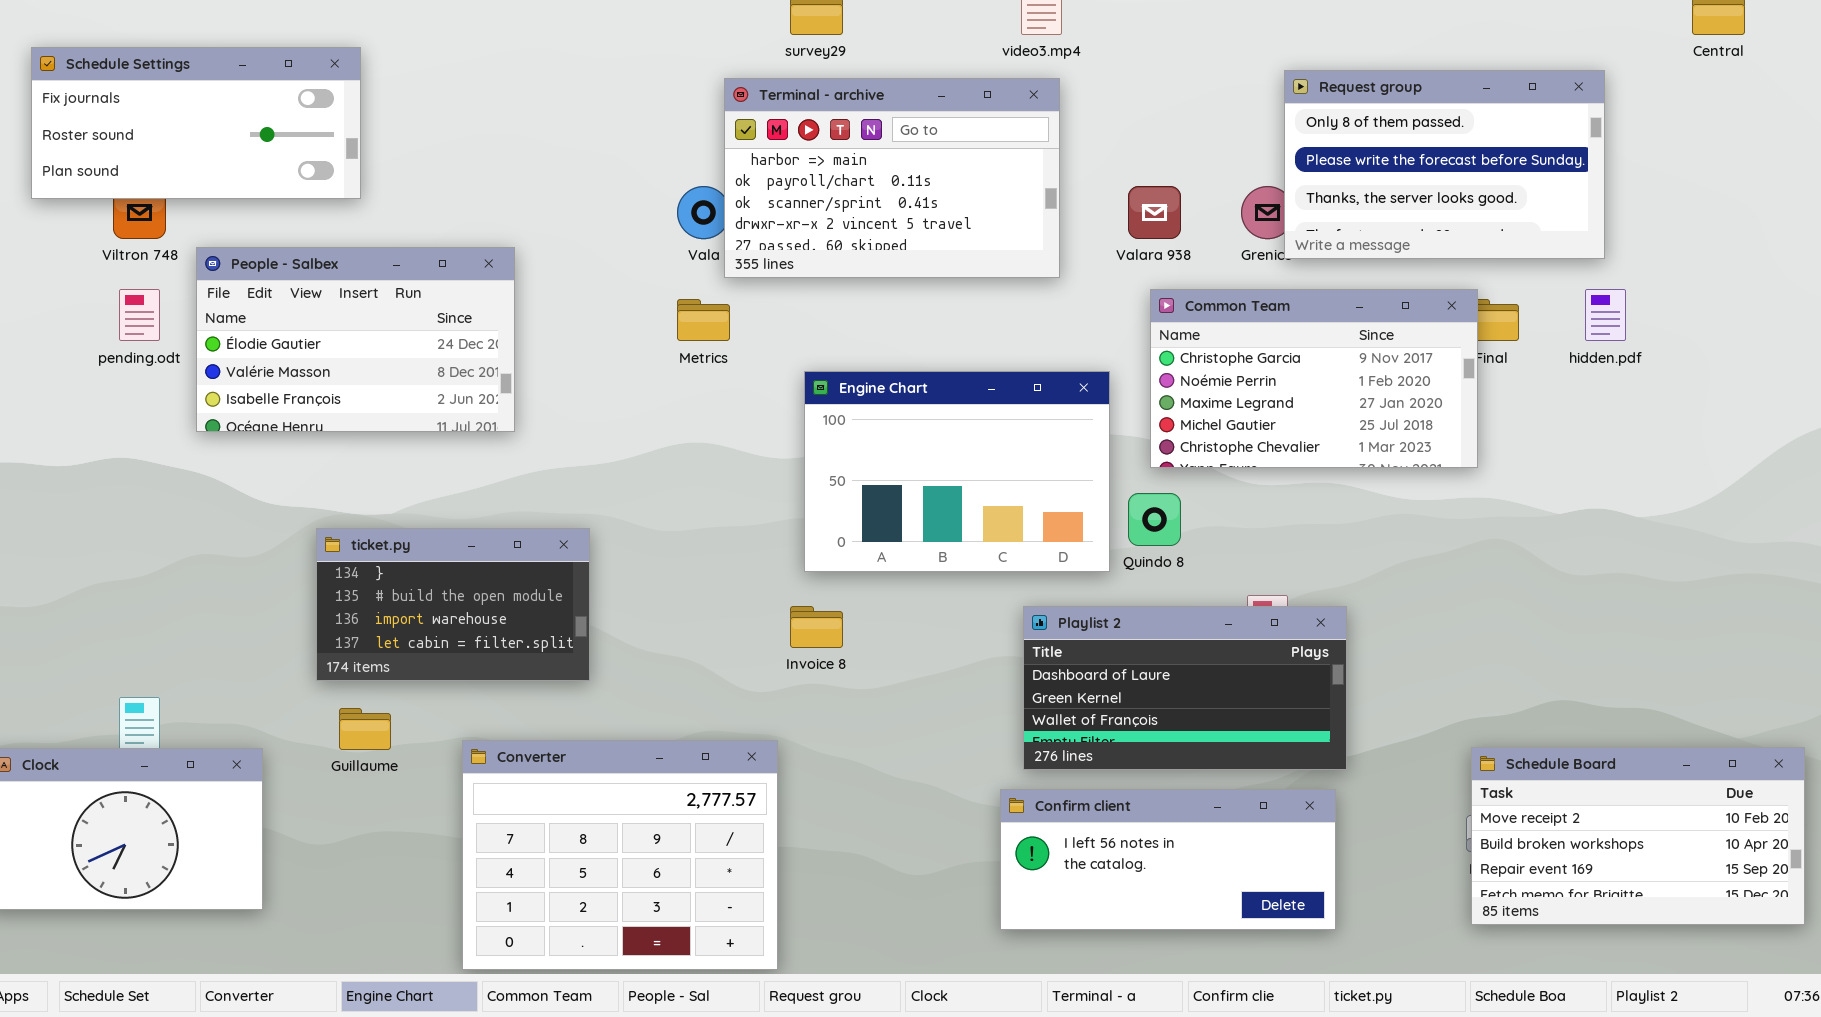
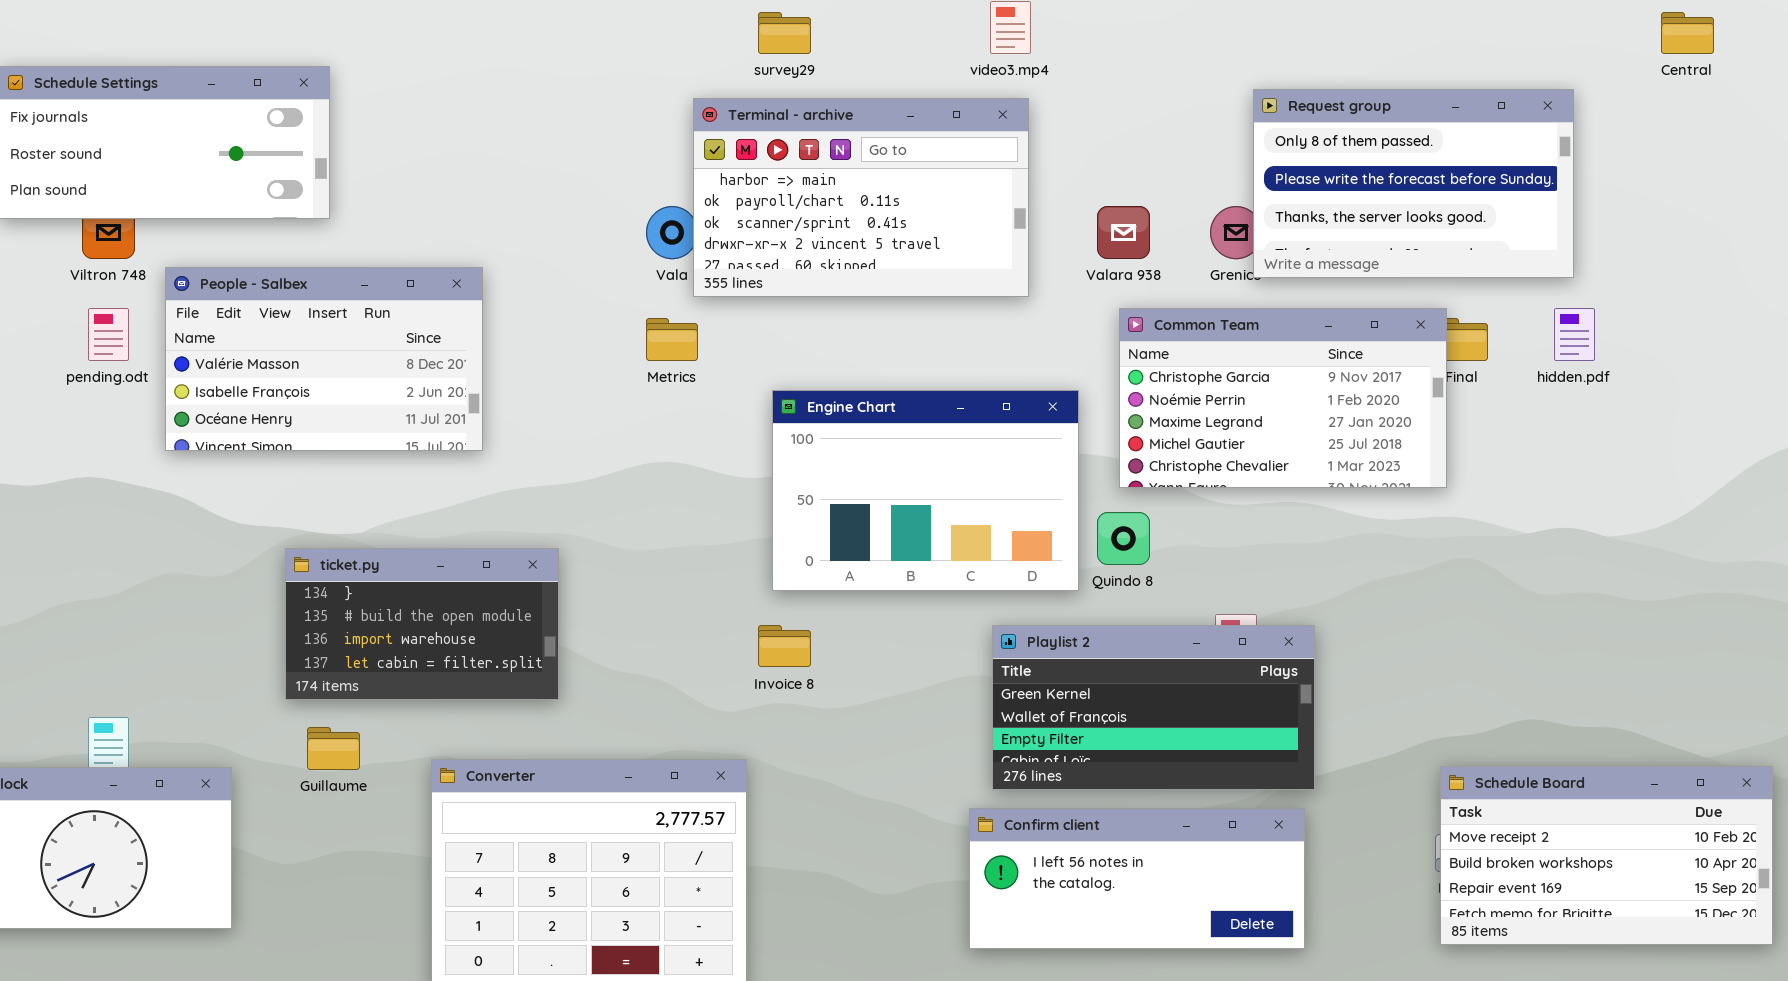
People - Salbex: [196,247,515,432] -> [165,267,483,451], scrolled down 1 row
Playlist 2: [1023,606,1347,770] -> [992,625,1315,790], scrolled down 1 row

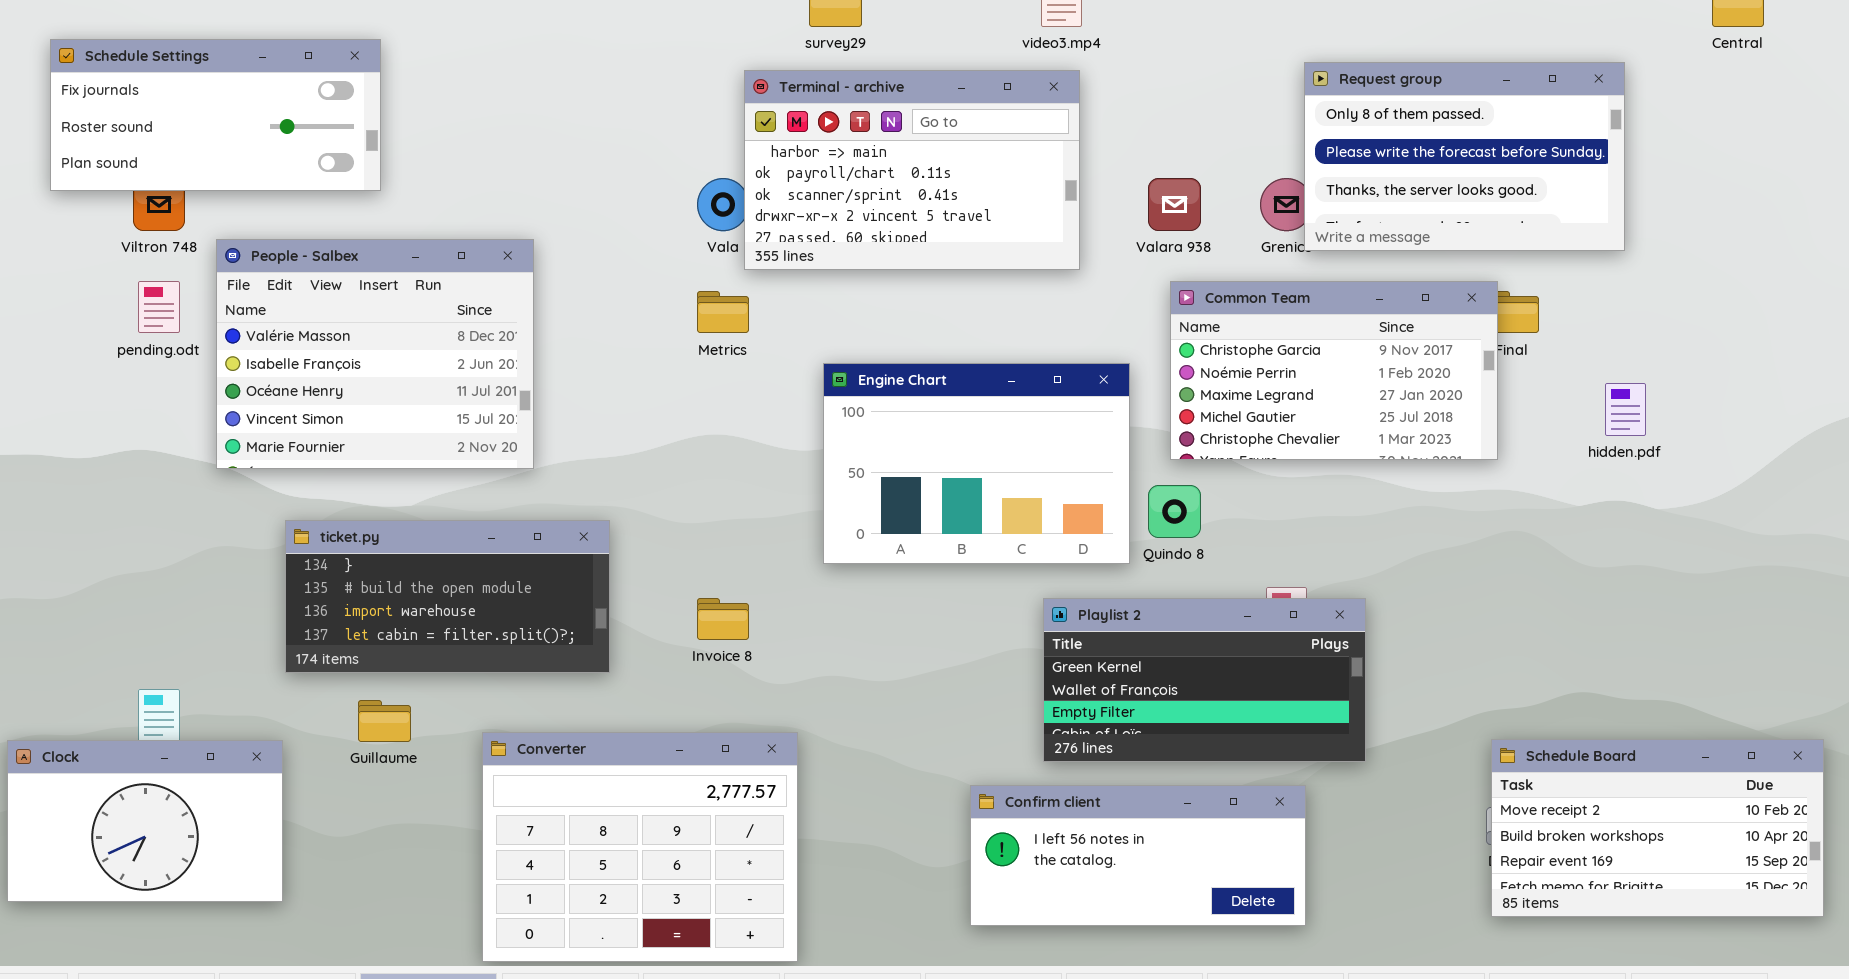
People - Salbex: [165,267,483,451] -> [216,239,534,469], resized
hidden.pdf: [1554,308,1595,361] -> [1605,383,1646,436], moved
ticket.py: [285,548,559,700] -> [285,520,610,673], resized
Invoice 8: [758,625,811,667] -> [697,598,749,640], moved
Confirm client: [969,808,1305,949] -> [970,785,1306,926], moved

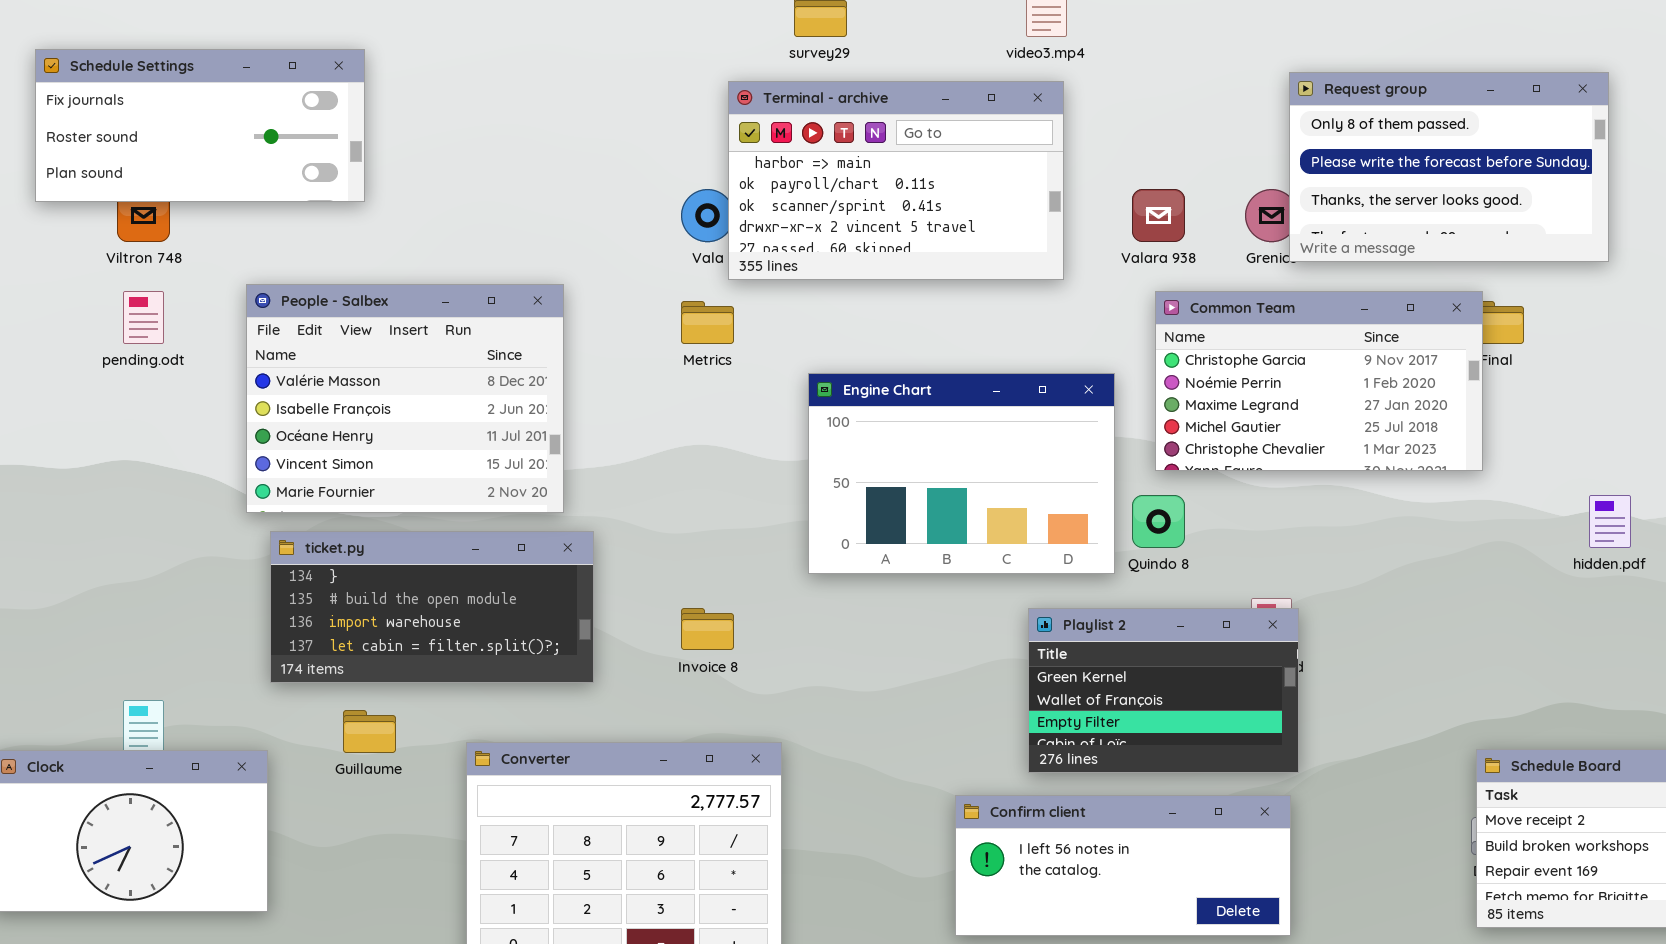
People - Salbex: [216,239,534,469] -> [246,284,564,513], moved
hidden.pdf: [1605,383,1646,436] -> [1589,495,1631,548], moved
Playlist 2: [1043,598,1366,762] -> [1028,608,1299,773], resized

